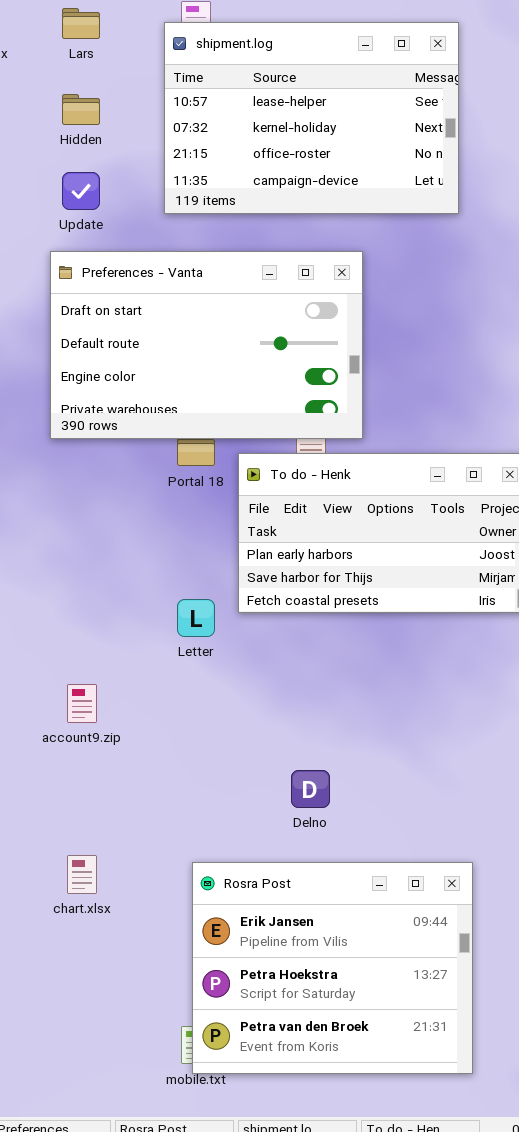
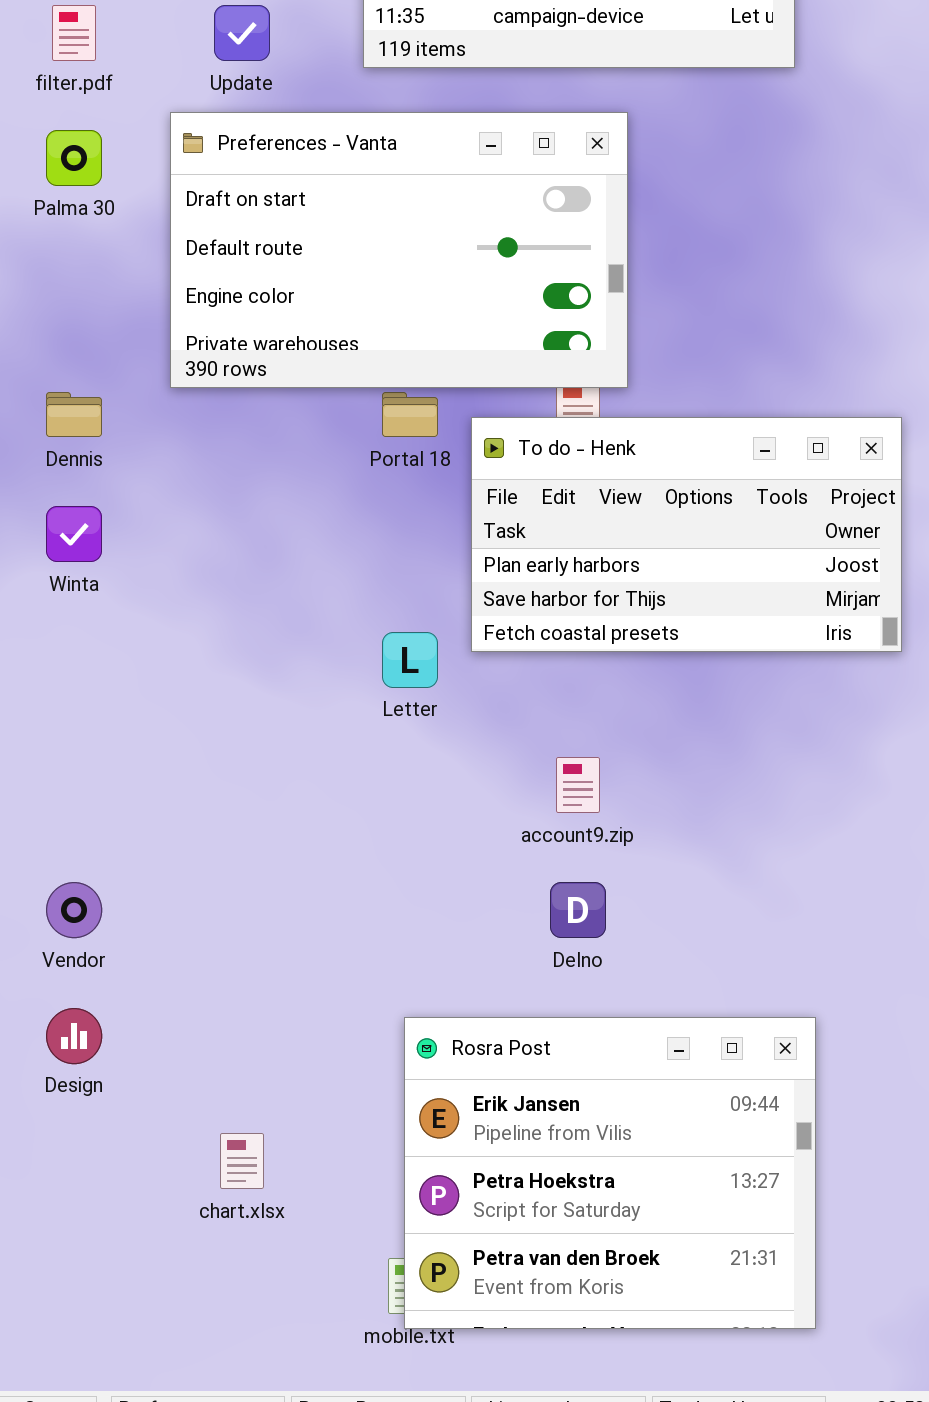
Preferences - Vanta: [50,251,363,439] -> [170,112,628,388], moved
account9.zip: [67,684,97,723] -> [556,757,600,813], moved
chart.xlsx: [67,855,97,894] -> [220,1133,264,1189], moved

